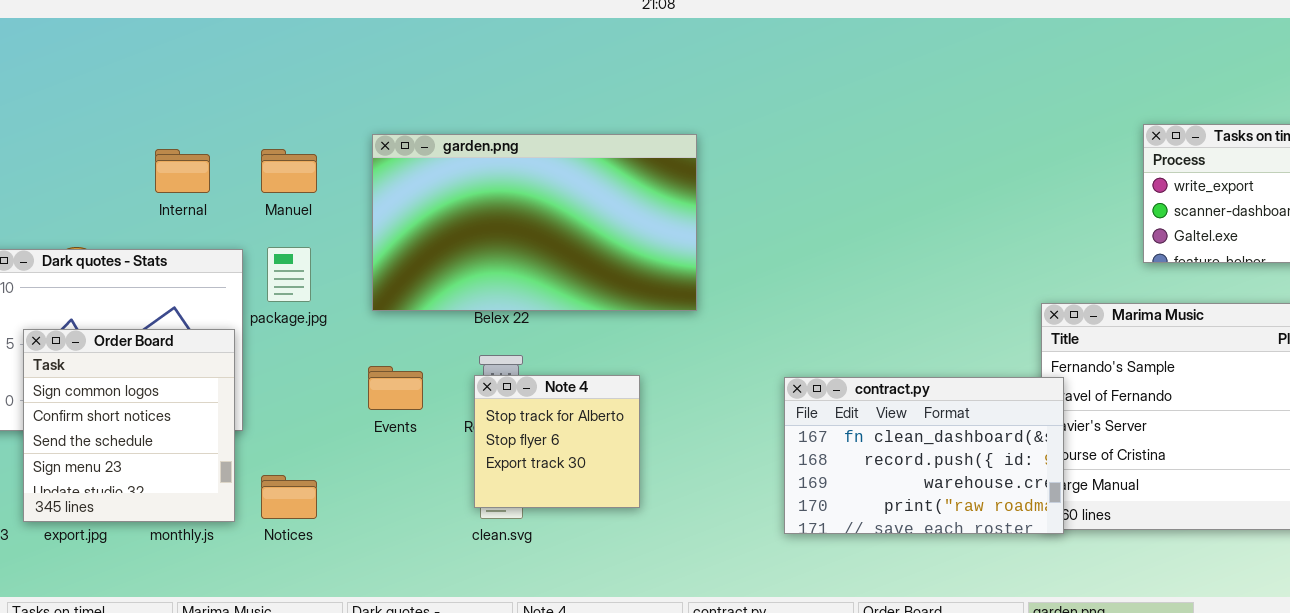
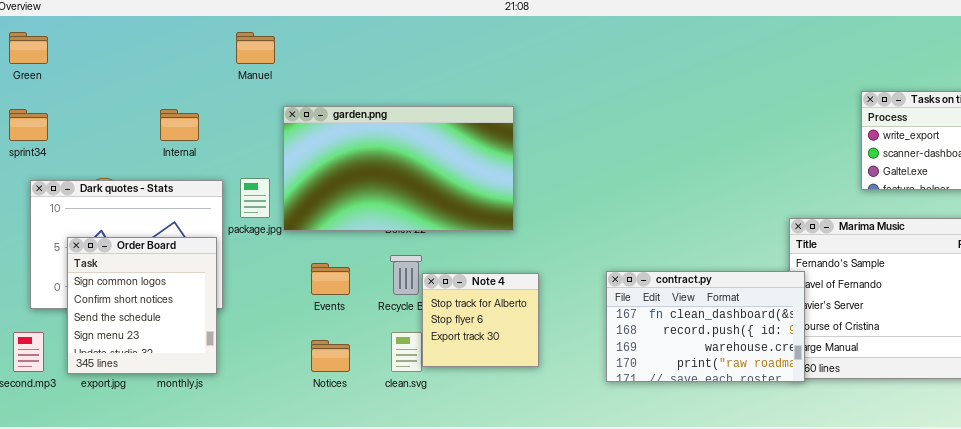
garden.png: [372,134,697,311] -> [283,106,514,231], moved
Manuel: [261,149,317,193] -> [236,32,275,64], moved
Note 4: [474,375,640,508] -> [422,273,539,367], moved
Notices: [261,475,317,519] -> [311,340,350,372], moved

